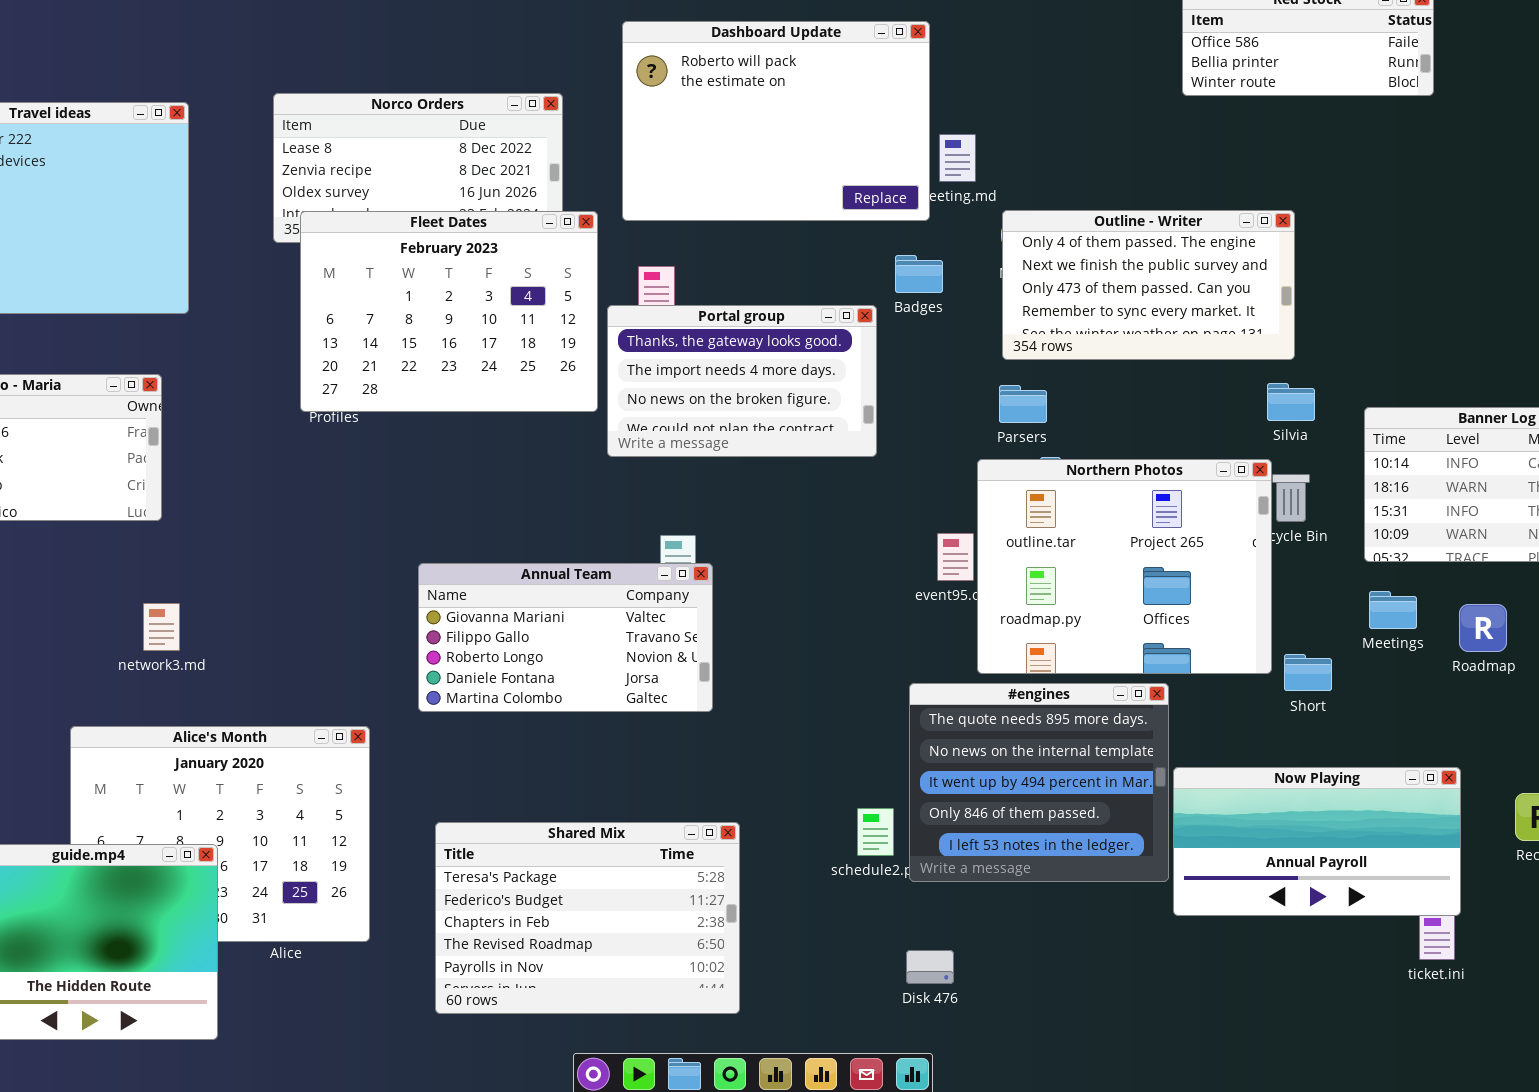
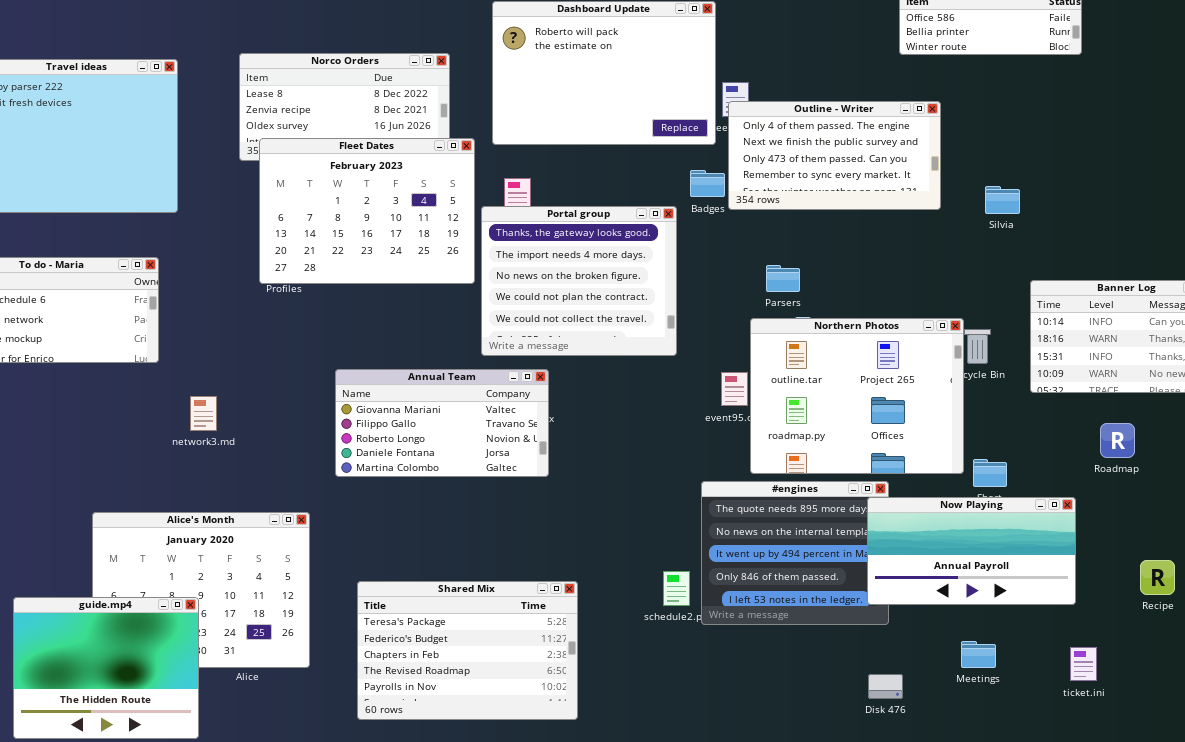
Outline - Writer: [1002,210,1295,360] -> [728,101,941,210], moved
Portal group: [607,305,877,457] -> [481,206,677,356], resized
Silvia: [1267,383,1315,421] -> [985,186,1020,214], moved
Annual Team: [418,563,713,712] -> [335,369,549,477], moved
Meetings: [1369,591,1417,629] -> [961,641,996,668], moved
network3.md: [143,603,180,651] -> [190,396,217,431], moved
Now Playing: [1173,767,1461,916] -> [867,497,1076,605], moved
Disk 476: [906,950,954,984] -> [868,674,903,699], moved

